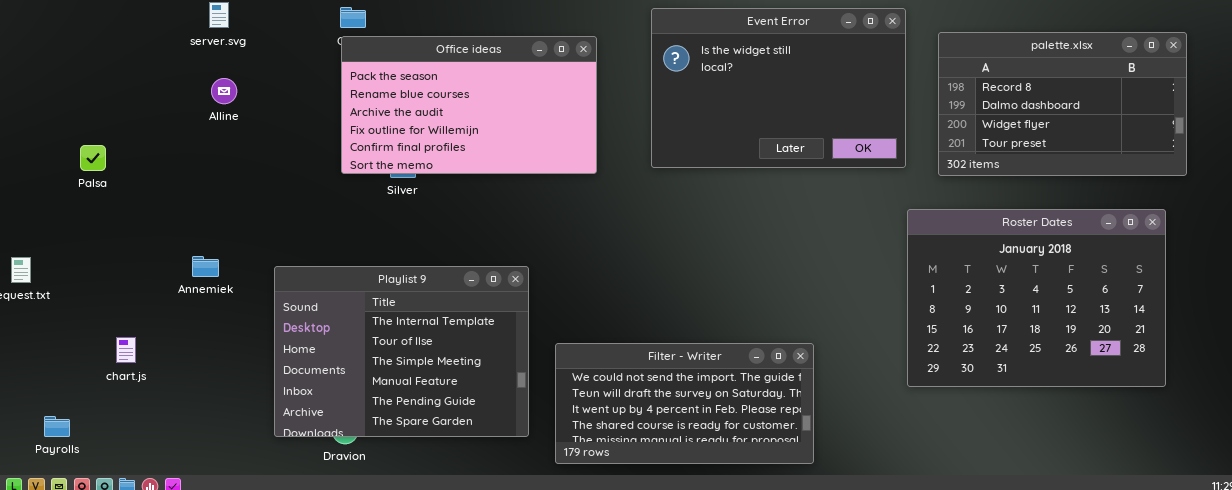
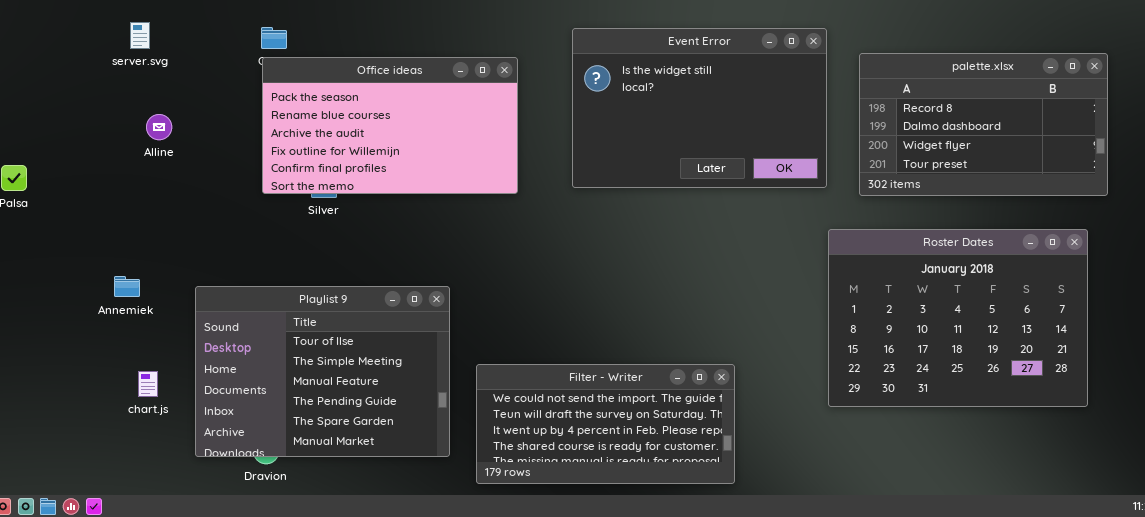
Alline: [211,78,237,104] -> [146,114,172,140], moved
Playlist 9: [274,266,529,437] -> [195,286,450,457], scrolled down 1 row
chart.js: [116,337,136,363] -> [138,371,158,397], moved

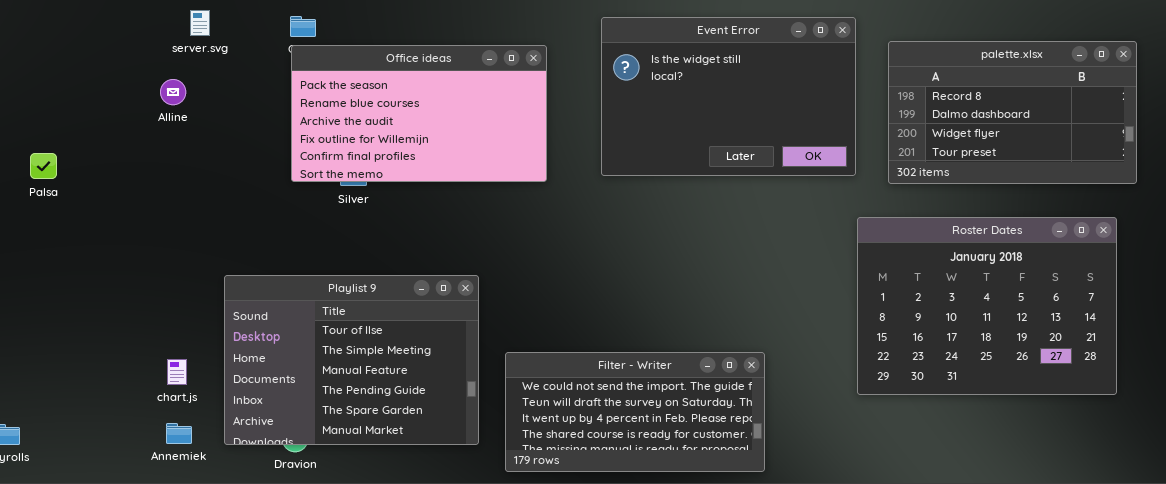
server.svg: [130,22,150,49] -> [190,10,210,36], moved
Alline: [146,114,172,140] -> [160,79,186,105], moved
Annemiek: [114,276,140,297] -> [166,423,192,444], moved

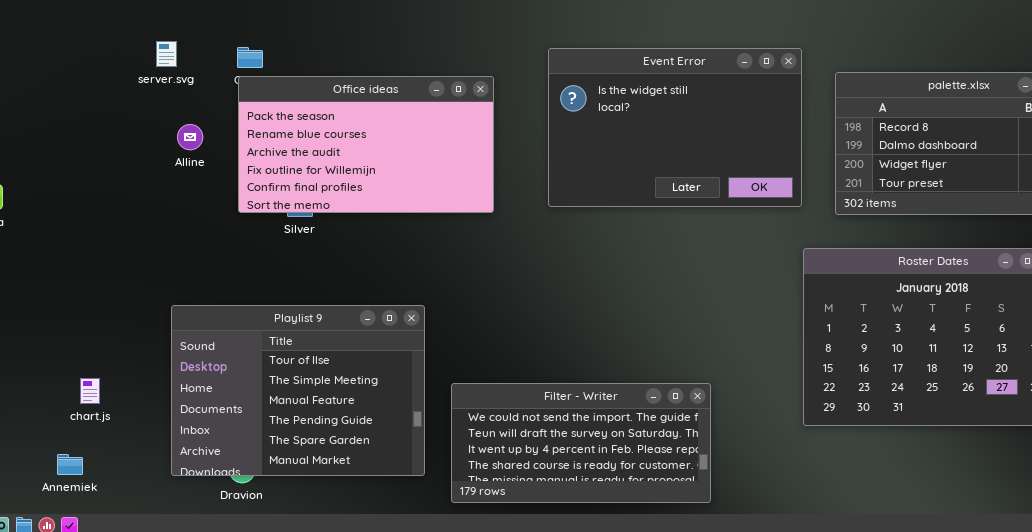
server.svg: [190,10,210,36] -> [156,41,177,67], moved
Alline: [160,79,186,105] -> [177,124,203,150], moved
chart.js: [167,359,187,385] -> [80,378,100,404], moved
Annemiek: [166,423,192,444] -> [57,454,83,475], moved

